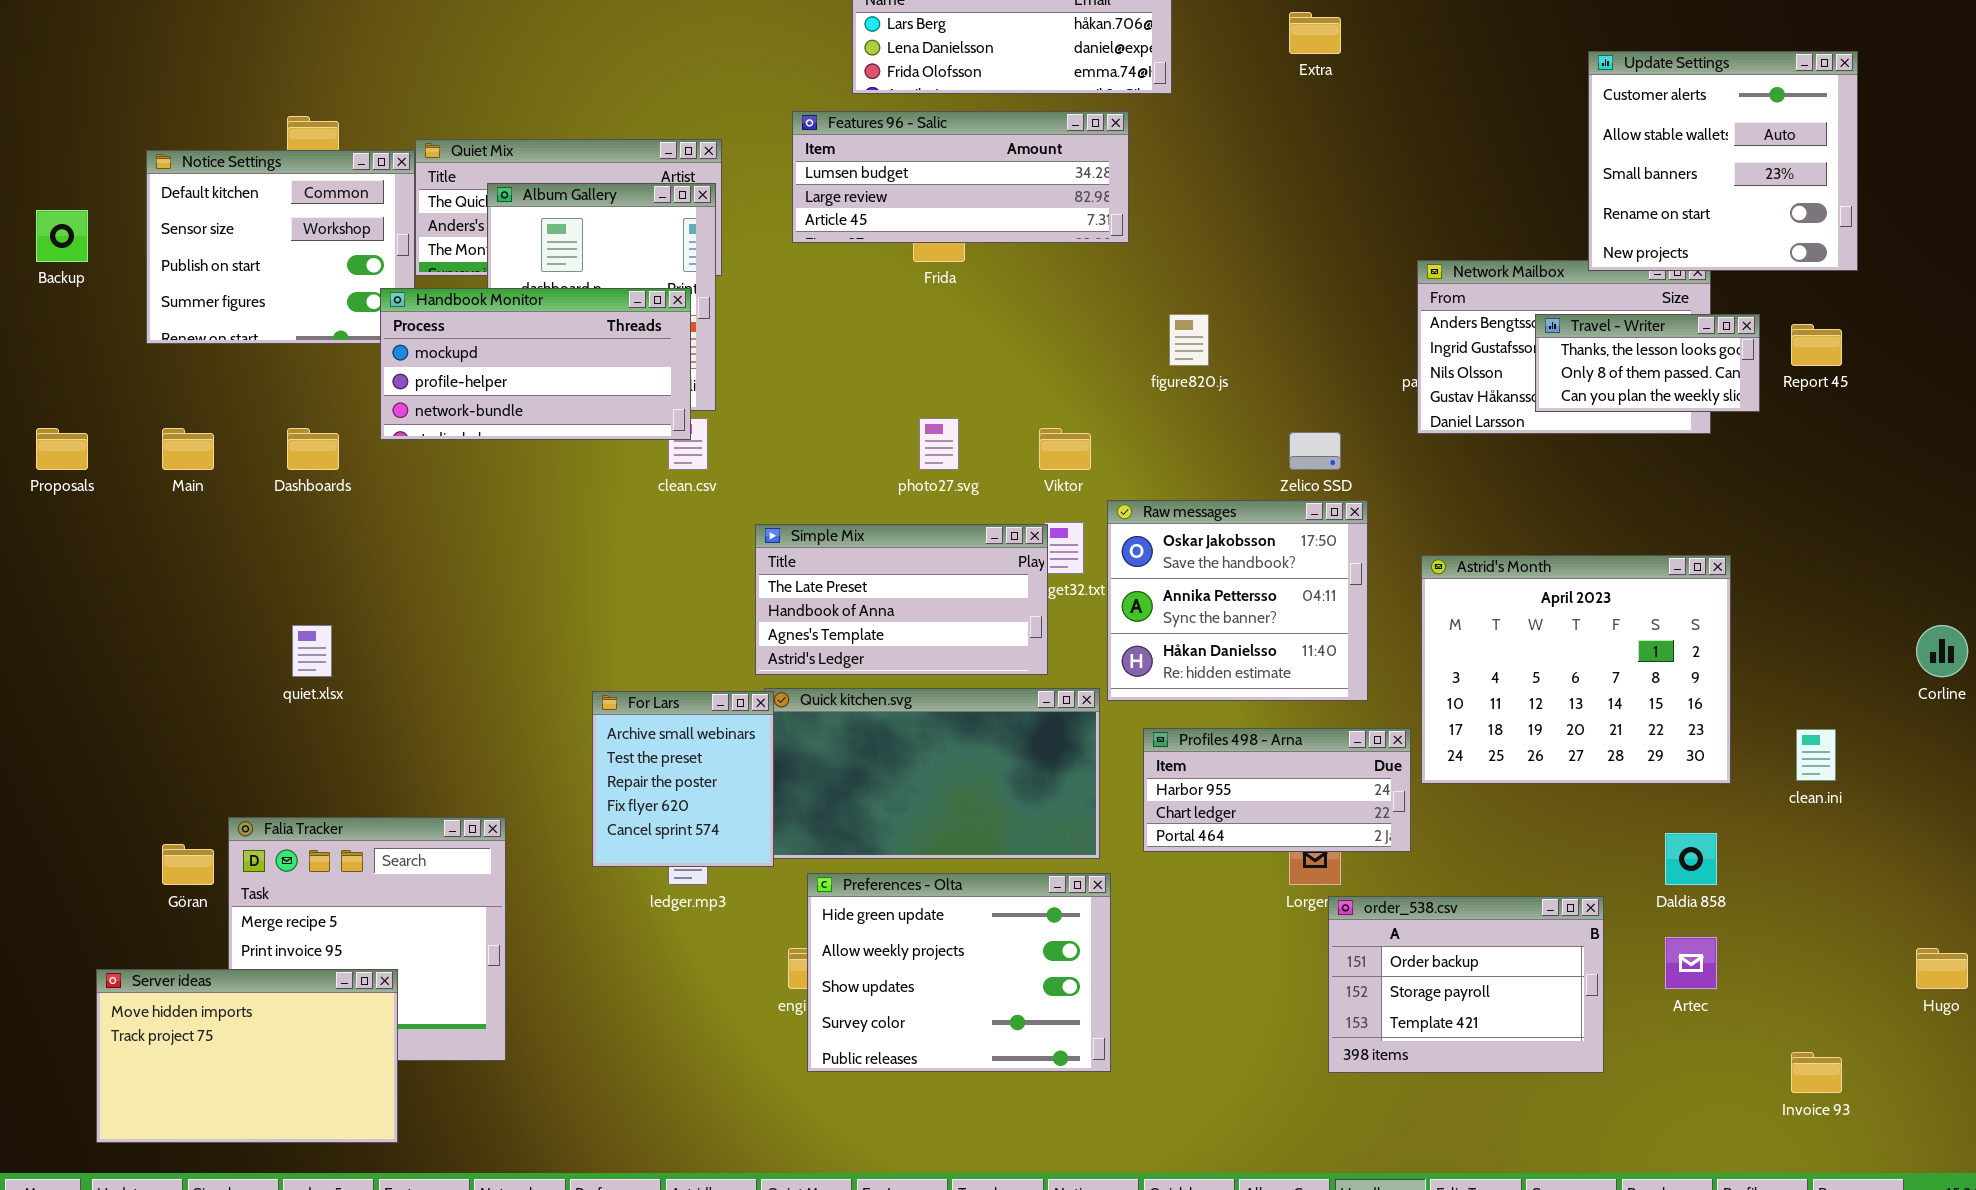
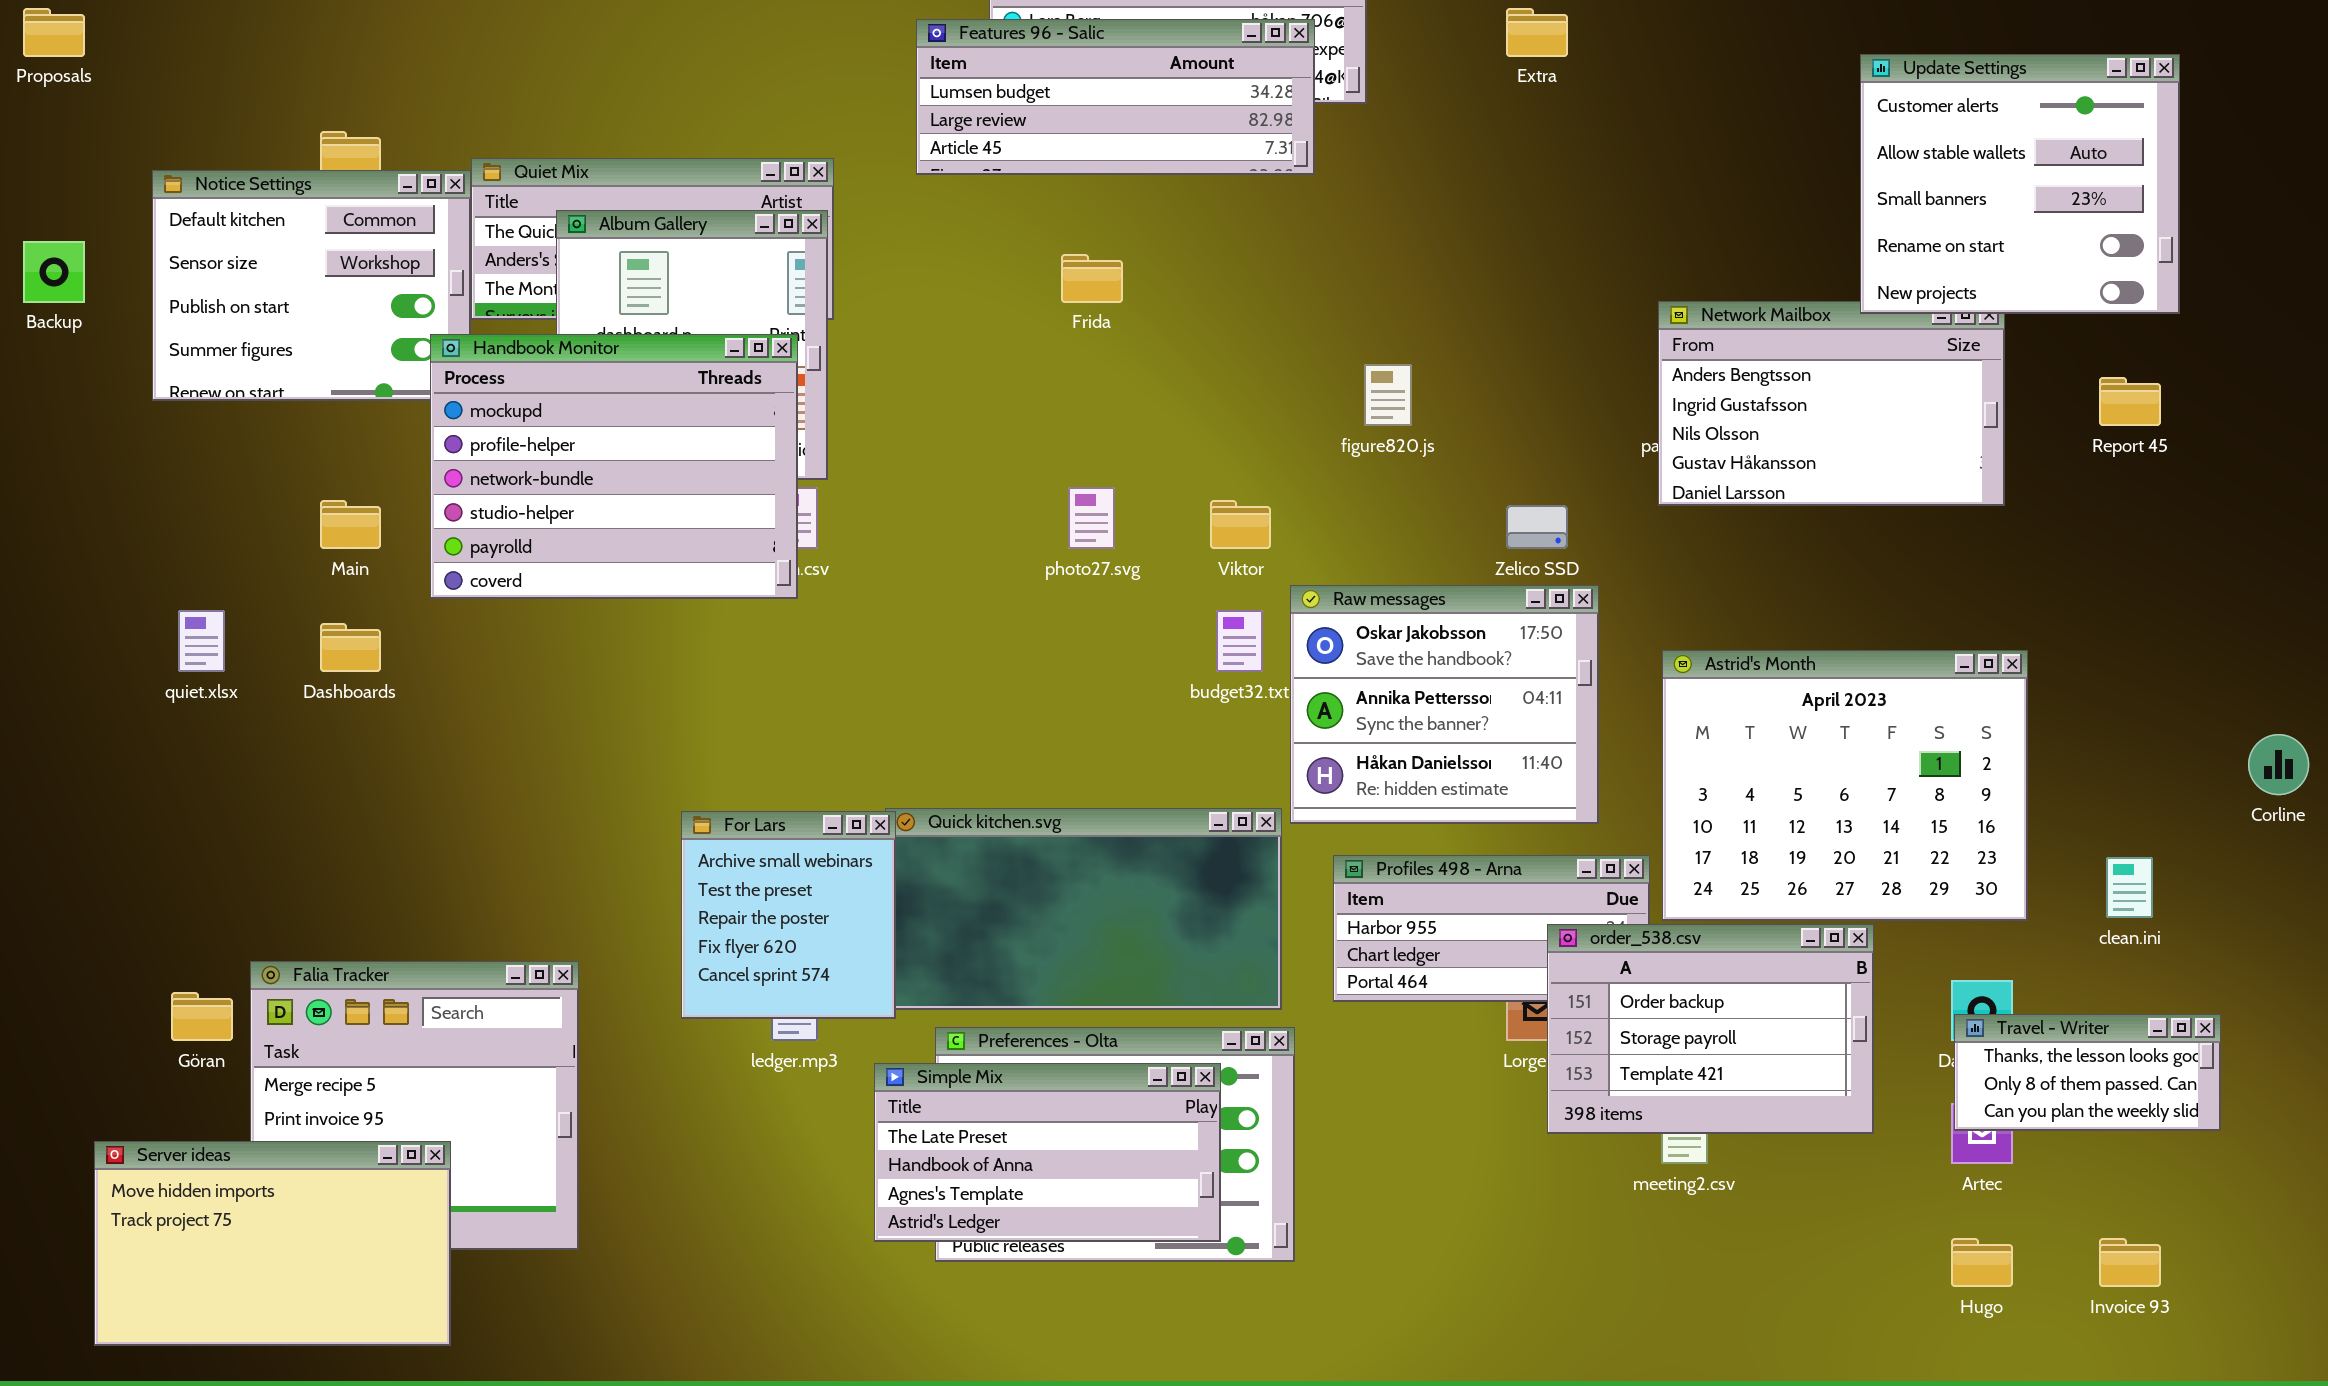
Features 96 - Salic: [792,111,1129,243] -> [916,19,1315,175], moved
Handbook Monitor: [380,288,691,440] -> [430,334,798,599], resized
Travel - Writer: [1535,314,1760,412] -> [1954,1014,2221,1131], moved
Proposals: [36,428,88,470] -> [23,8,85,57], moved
Main: [162,428,214,470] -> [320,500,381,549], moved
Dashboards: [287,428,339,470] -> [320,623,381,672], moved
Simple Mix: [755,524,1048,675] -> [874,1063,1221,1242], moved
quiet.xlsx: [292,625,332,677] -> [178,610,225,672], moved
order_538.csv: [1328,896,1604,1073] -> [1547,924,1874,1134], moved
Hugo: [1916,948,1968,989] -> [1951,1238,2013,1287], moved

